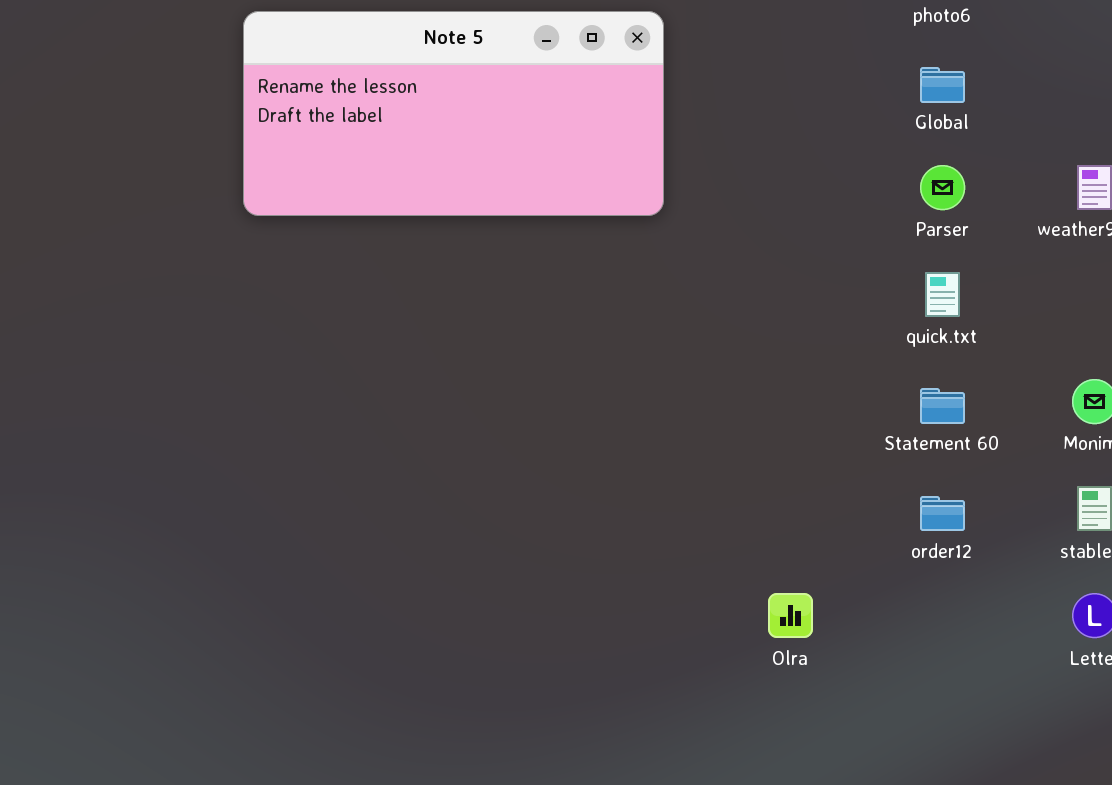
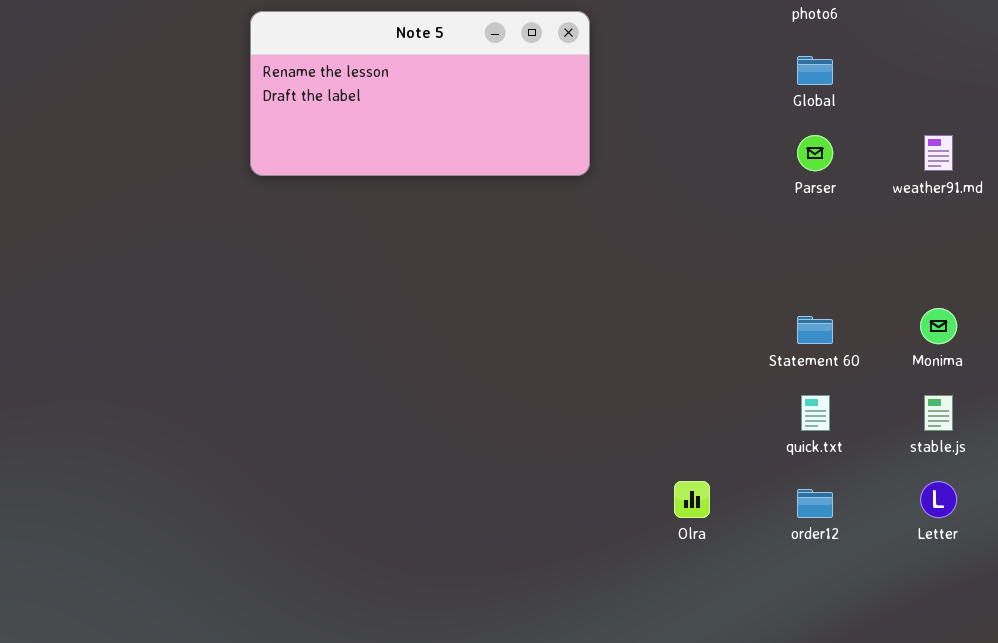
quick.txt: [925,272,960,317] -> [801,395,830,431], moved
order12: [920,496,965,531] -> [797,489,833,518], moved

